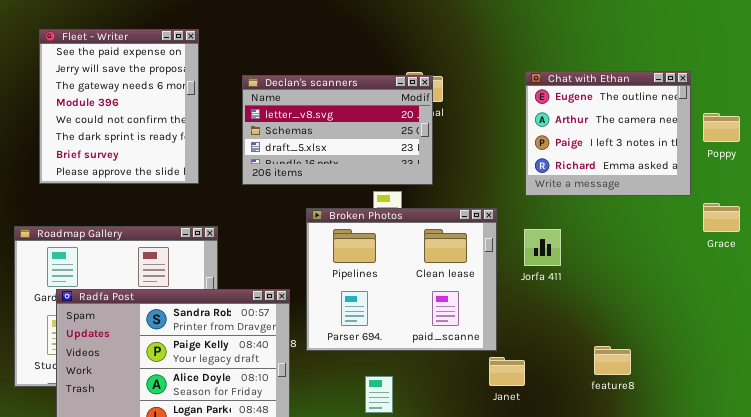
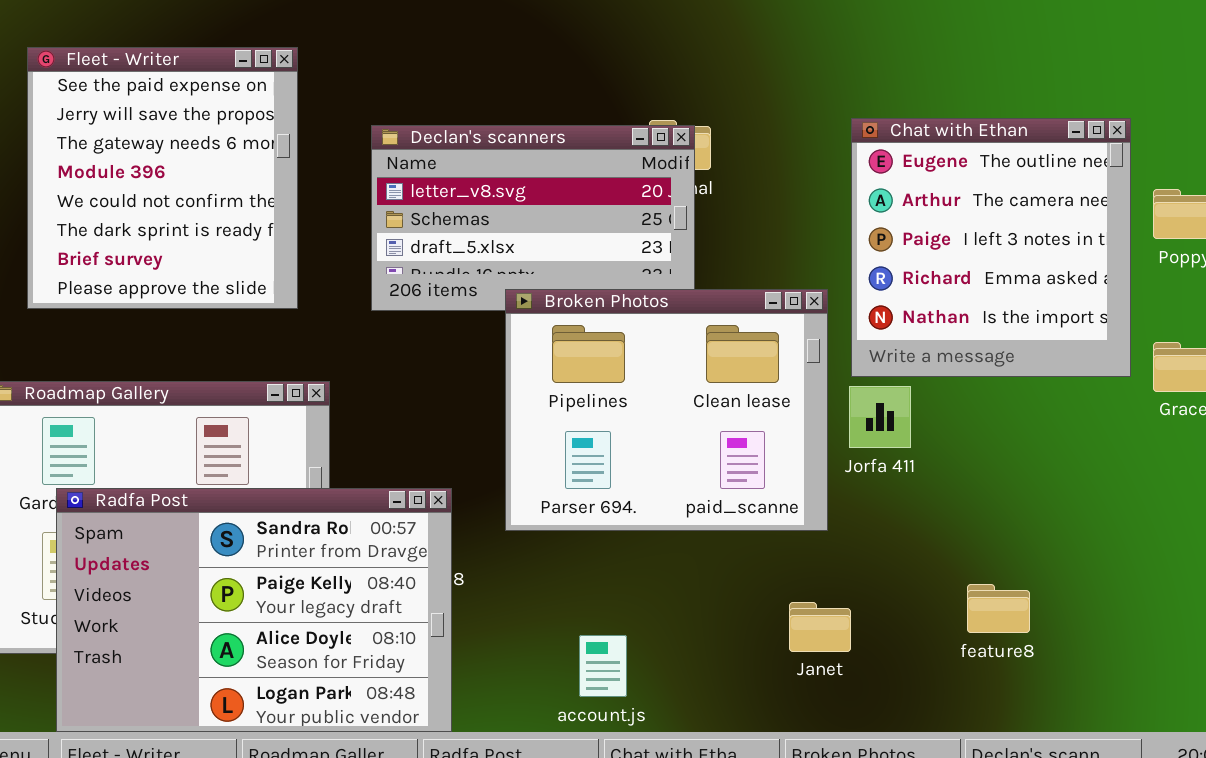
Chat with Ethan: [525,71,691,196] -> [851,118,1131,377], resized
Broken Photos: [306,208,497,351] -> [505,289,828,531], moved

